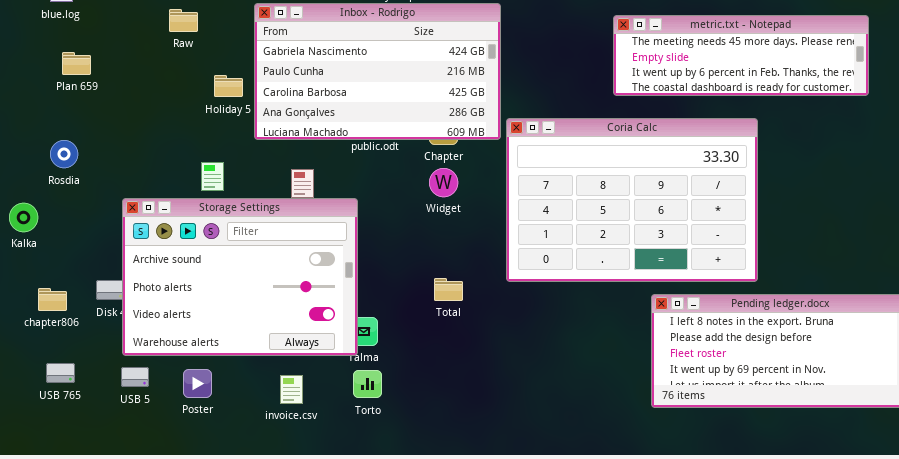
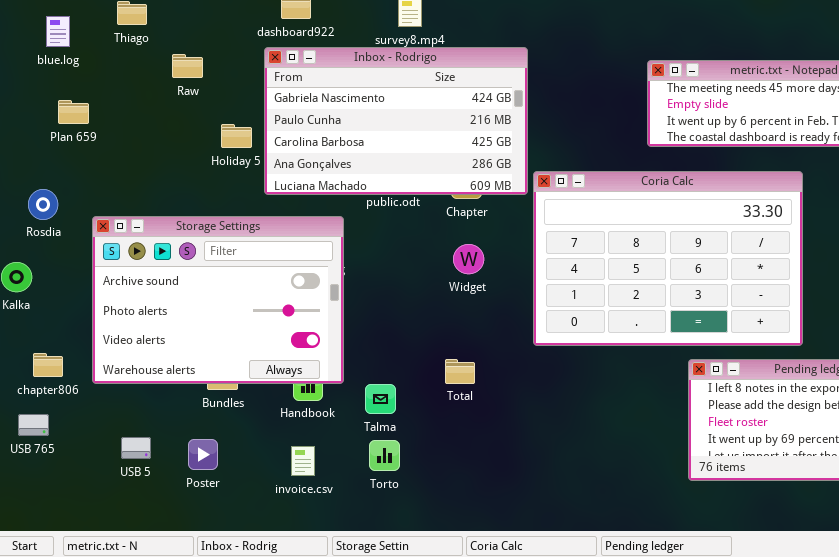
Rosdia: [50,140,78,168] -> [28,189,58,220], moved
Widget: [429,168,458,197] -> [453,244,484,274], moved
Storage Settings: [122,198,358,356] -> [92,216,344,384], moved
Total: [434,278,463,301] -> [445,359,475,384], moved
USB 765: [46,363,75,383] -> [18,414,49,436], moved

